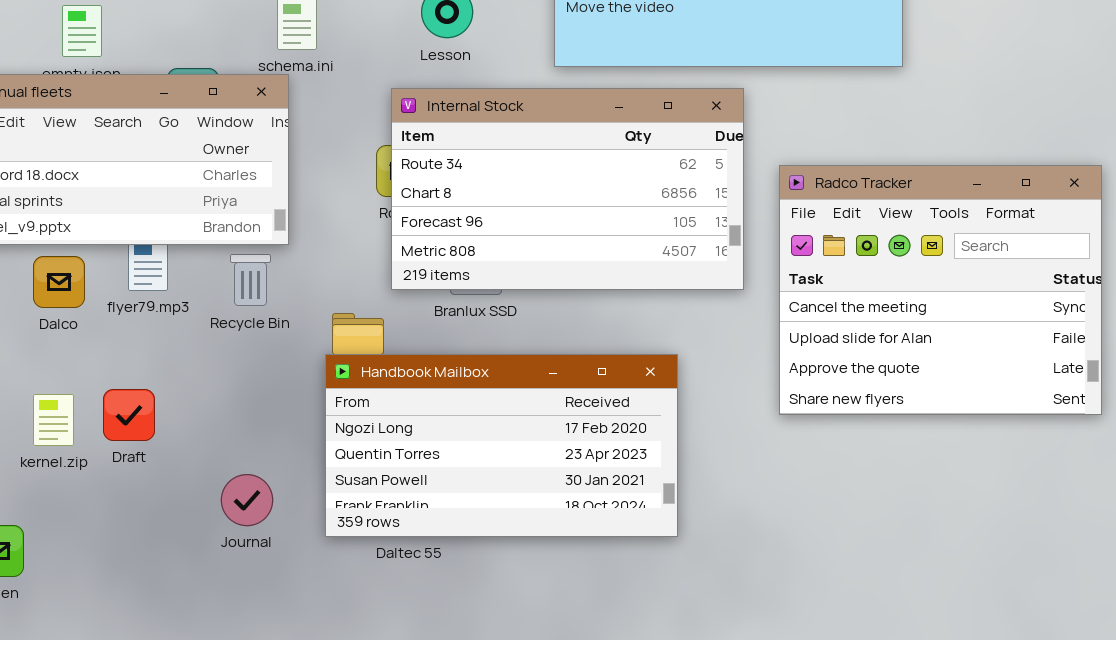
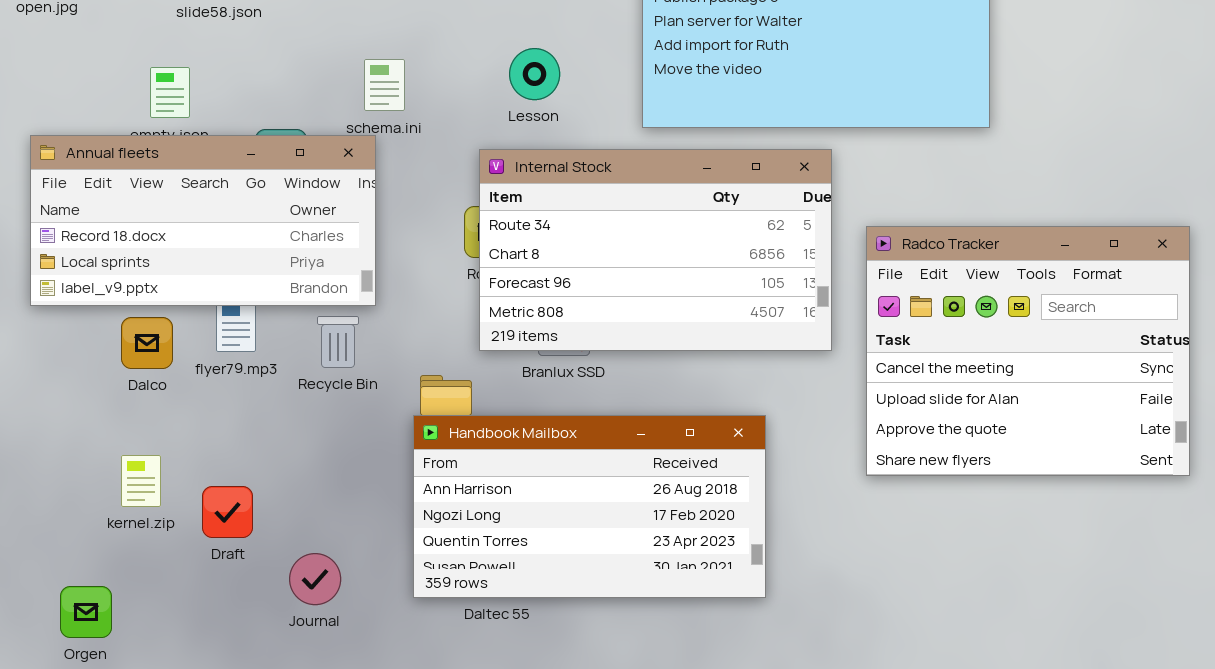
Handbook Mailbox: [325,354,678,537] -> [413,415,766,598], scrolled up 1 row
Draft: [103,389,155,441] -> [202,486,253,538], moved
Journal: [221,474,273,526] -> [289,553,341,605], moved

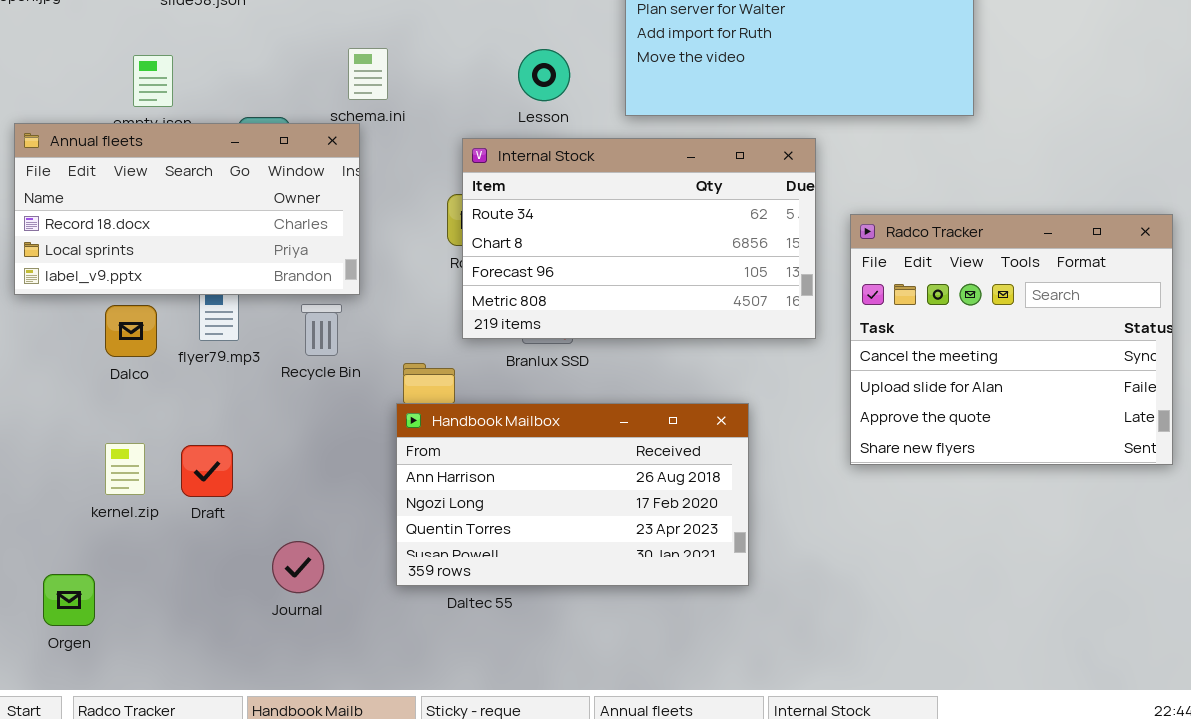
Lesson: [509,48,560,100] -> [518,49,570,101], moved
Draft: [202,486,253,538] -> [181,445,233,497], moved

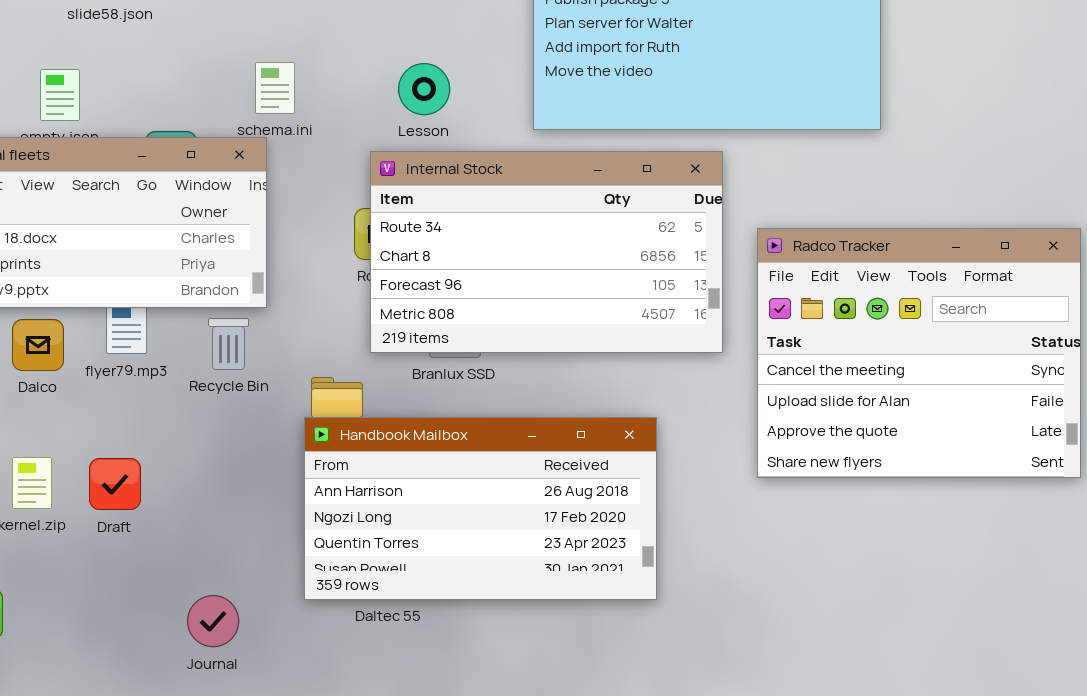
Lesson: [518,49,570,101] -> [398,63,450,115], moved
Journal: [272,541,324,593] -> [187,595,239,647], moved

